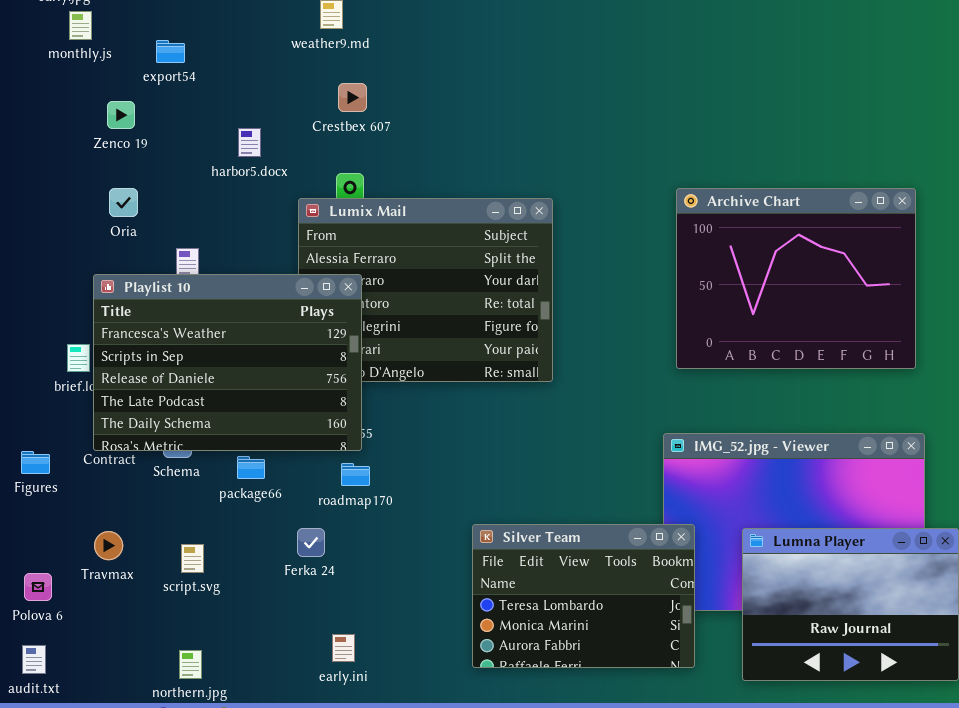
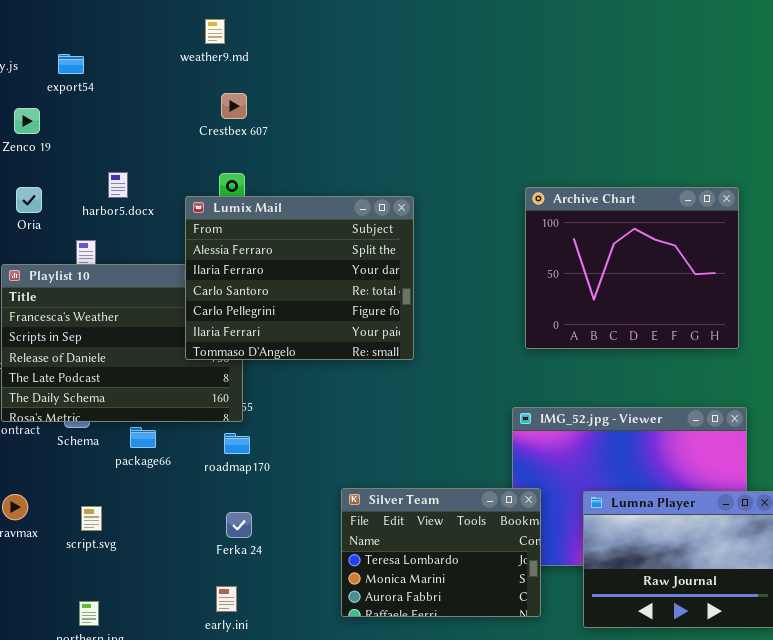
harbor5.docx: [238,128,261,157] -> [108,172,128,198], moved
Lumix Mail: [298,198,553,382] -> [185,196,414,360], raised
Ferka 24: [297,528,325,557] -> [226,512,252,538], moved

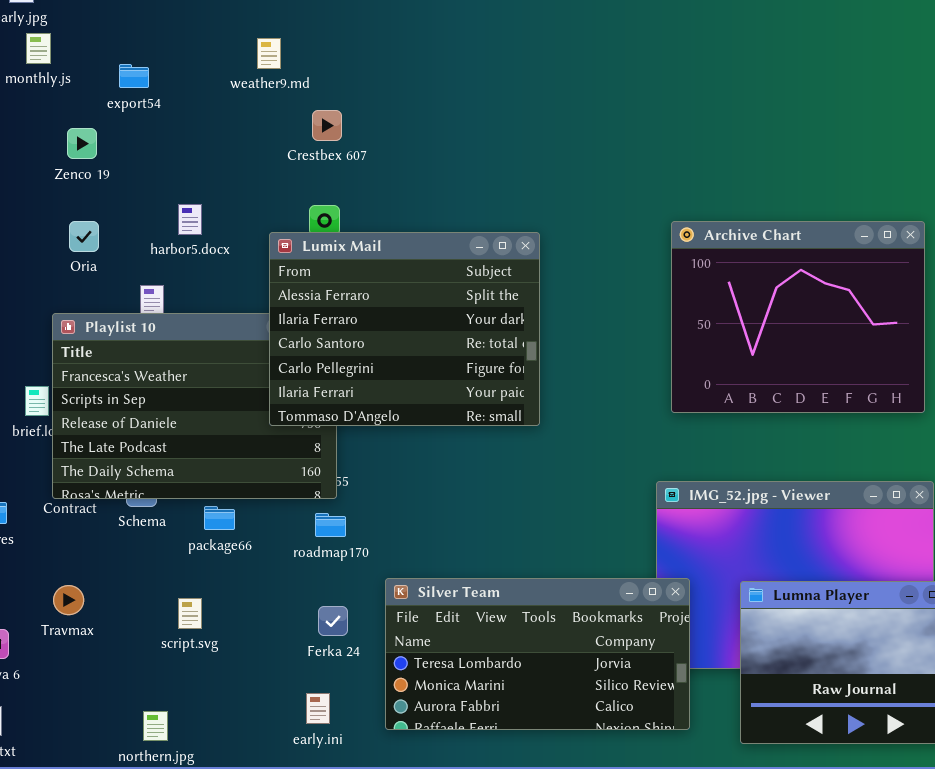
weather9.md: [205,19,225,44] -> [257,38,281,69], moved
Silver Team: [341,488,541,617] -> [385,578,690,730], resized
script.svg: [81,506,102,531] -> [178,598,202,629], moved

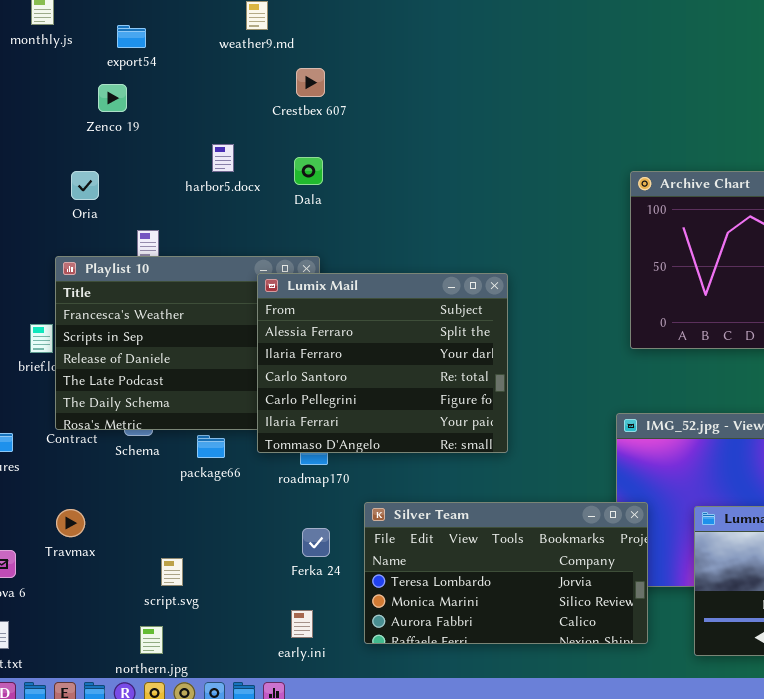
Zenco 19: [67,128,97,159] -> [98,84,127,112], moved
harbor5.docx: [178,204,202,235] -> [212,144,234,172], moved
Lumix Mail: [269,232,540,426] -> [257,273,508,453], moved
script.svg: [178,598,202,629] -> [161,558,183,586], moved

